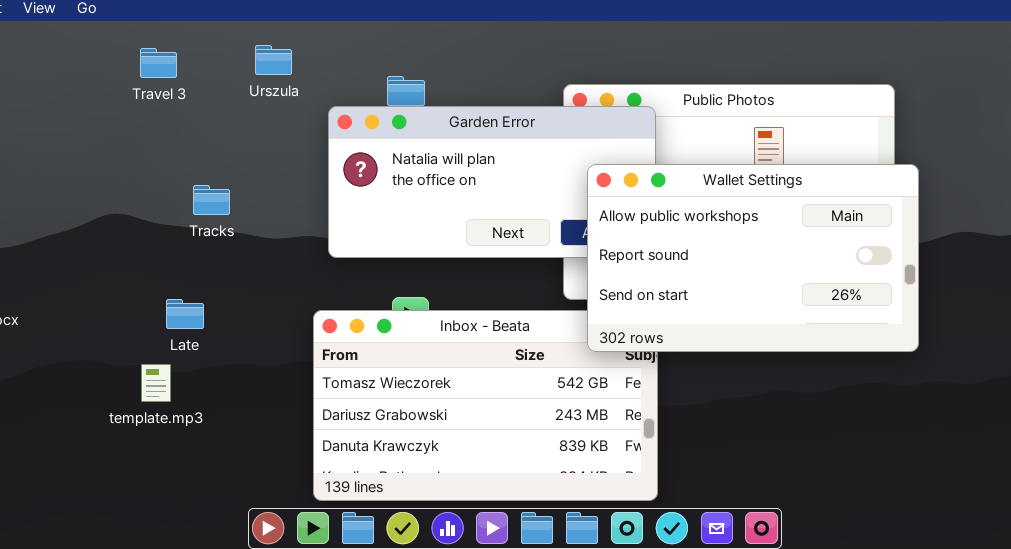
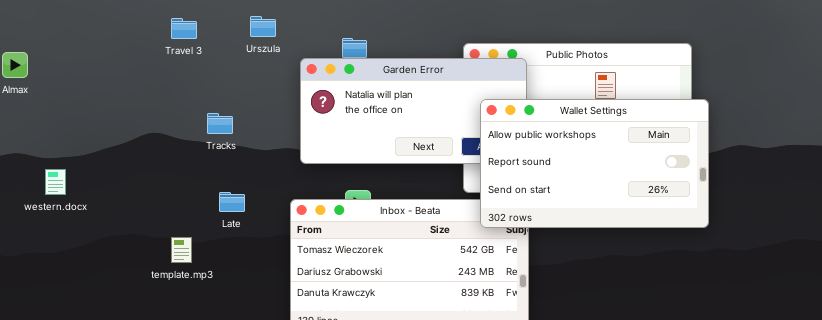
Late: [166,299,204,329] -> [219,192,245,212], moved

